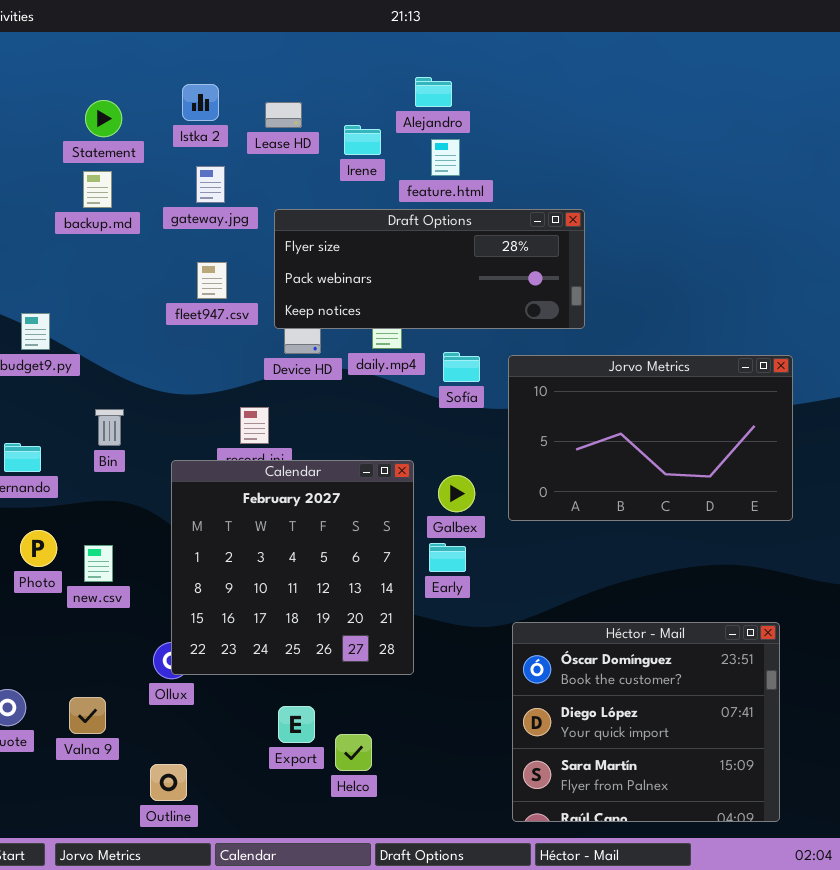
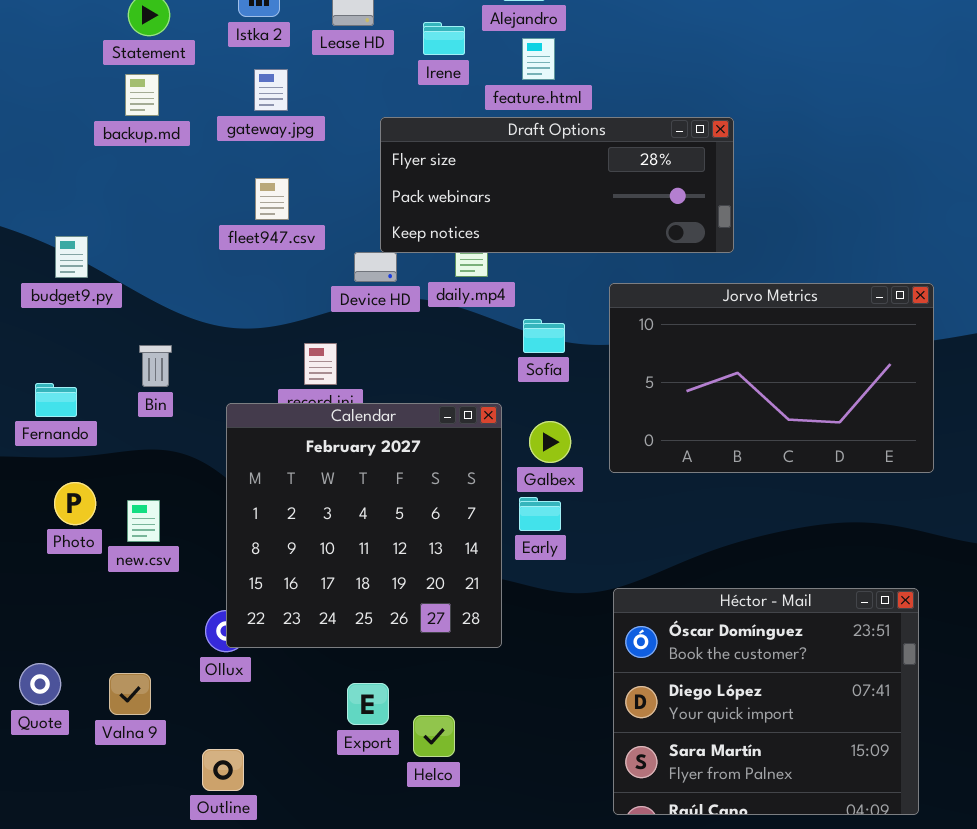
Draft Options: [274,209,585,329] -> [380,117,734,253], moved
Sofía: [443,352,480,382] -> [523,319,565,353], moved

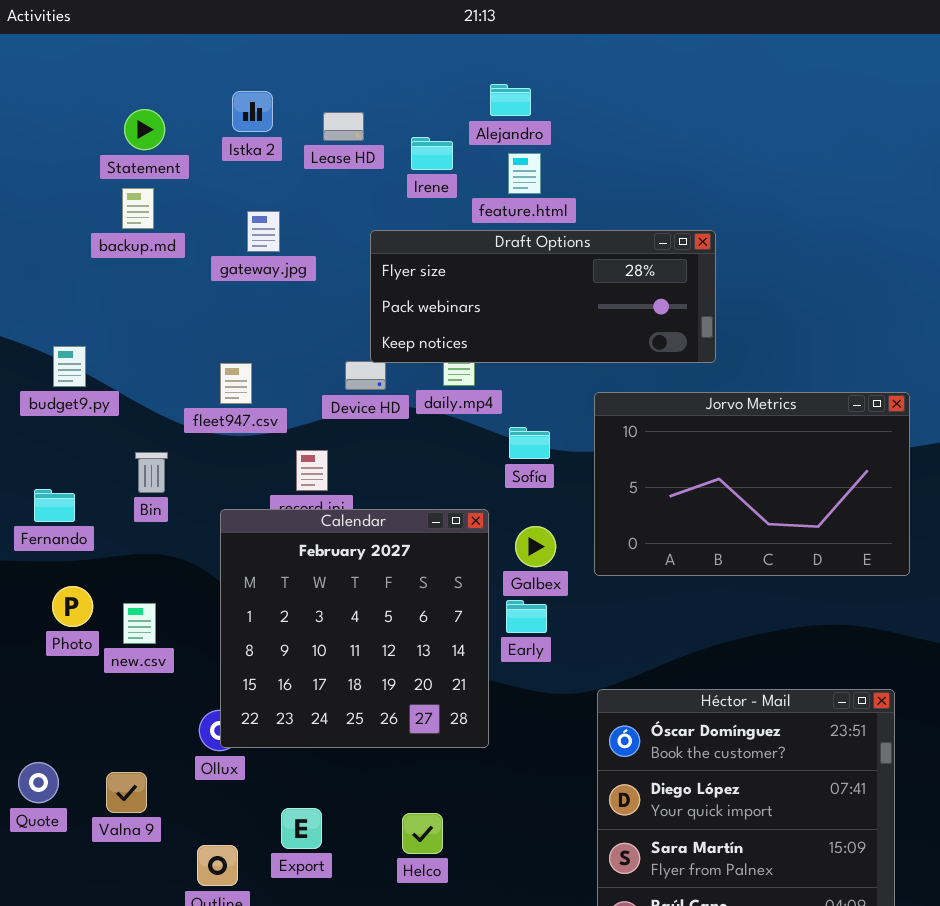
gateway.jpg: [254,69,288,111] -> [247,211,280,252], moved
fleet947.csv: [255,178,289,220] -> [220,363,252,404], moved
Export: [347,683,389,725] -> [281,808,322,849], moved

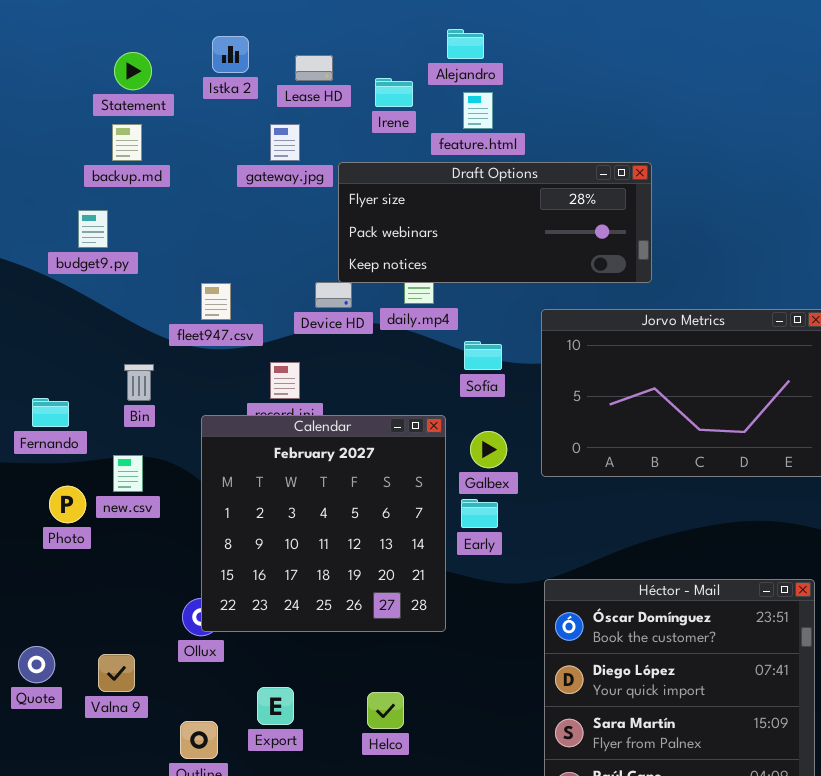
gateway.jpg: [247,211,280,252] -> [270,124,300,161], moved
budget9.py: [53,346,86,387] -> [78,210,108,248], moved
new.csv: [123,603,156,644] -> [113,455,143,492], moved

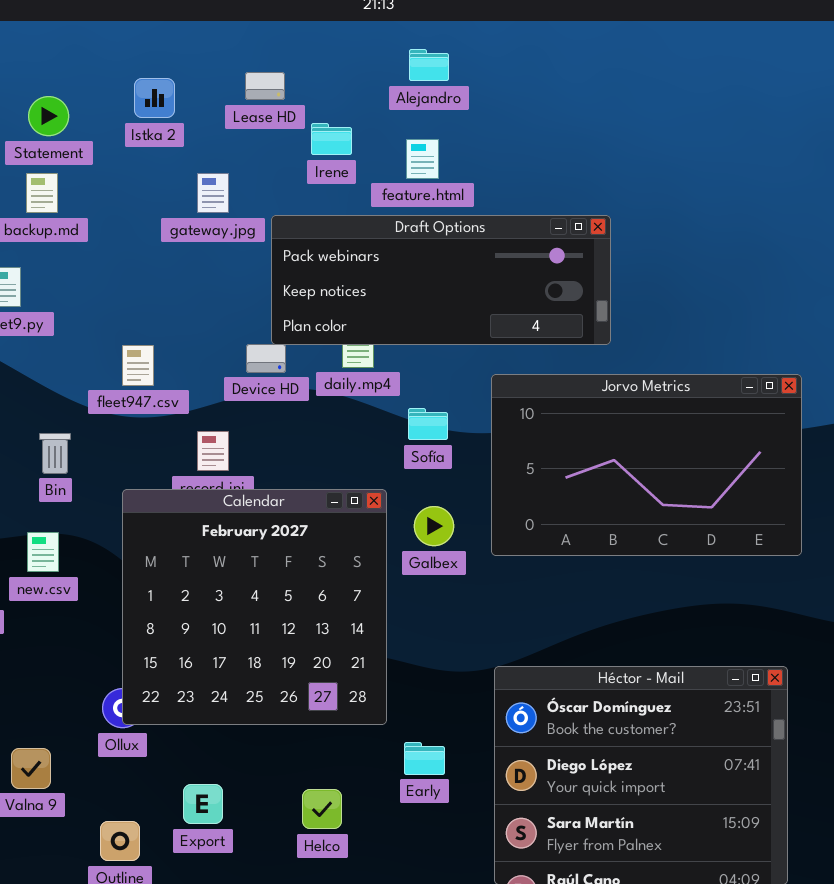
Alejandro: [447,29,484,59] -> [409,49,449,81], moved
Lease HD: [295,55,333,81] -> [245,72,285,100], moved
Draft Options: [338,162,652,283] -> [271,215,611,345], scrolled down 1 row
Early: [461,499,498,528] -> [404,742,445,775], moved

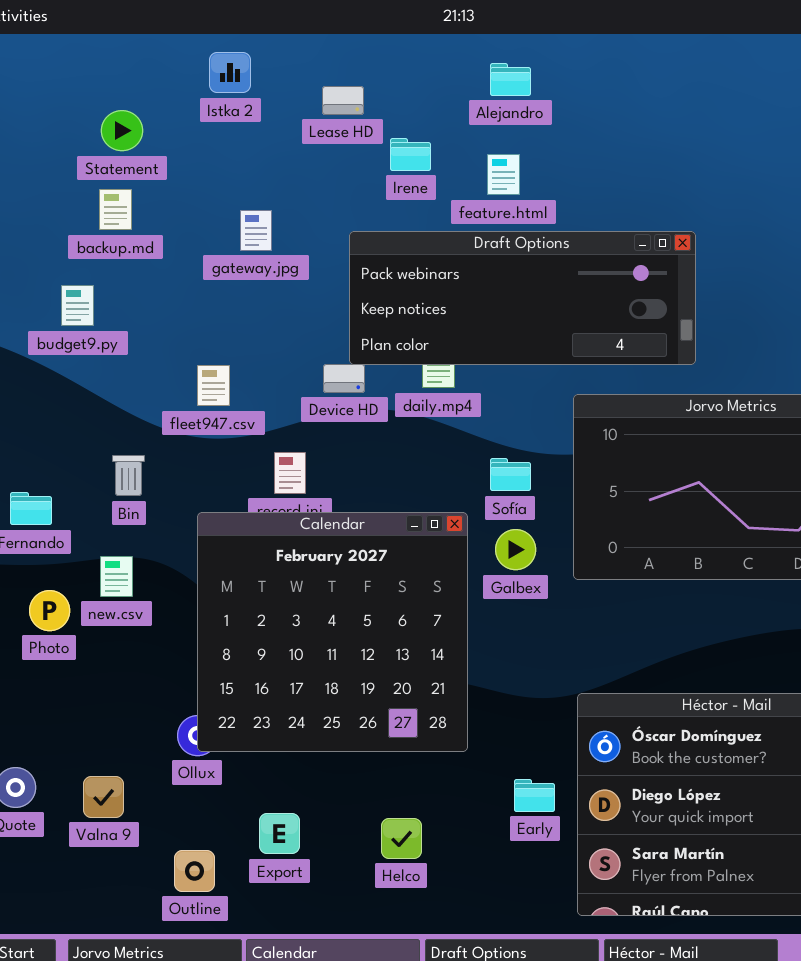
Istka 2: [134,78,175,118] -> [209,52,251,93], moved
gateway.jpg: [197,173,229,213] -> [240,210,272,251], moved
Sofía: [408,408,448,440] -> [490,458,531,491], moved
Early: [404,742,445,775] -> [514,779,555,812], moved

